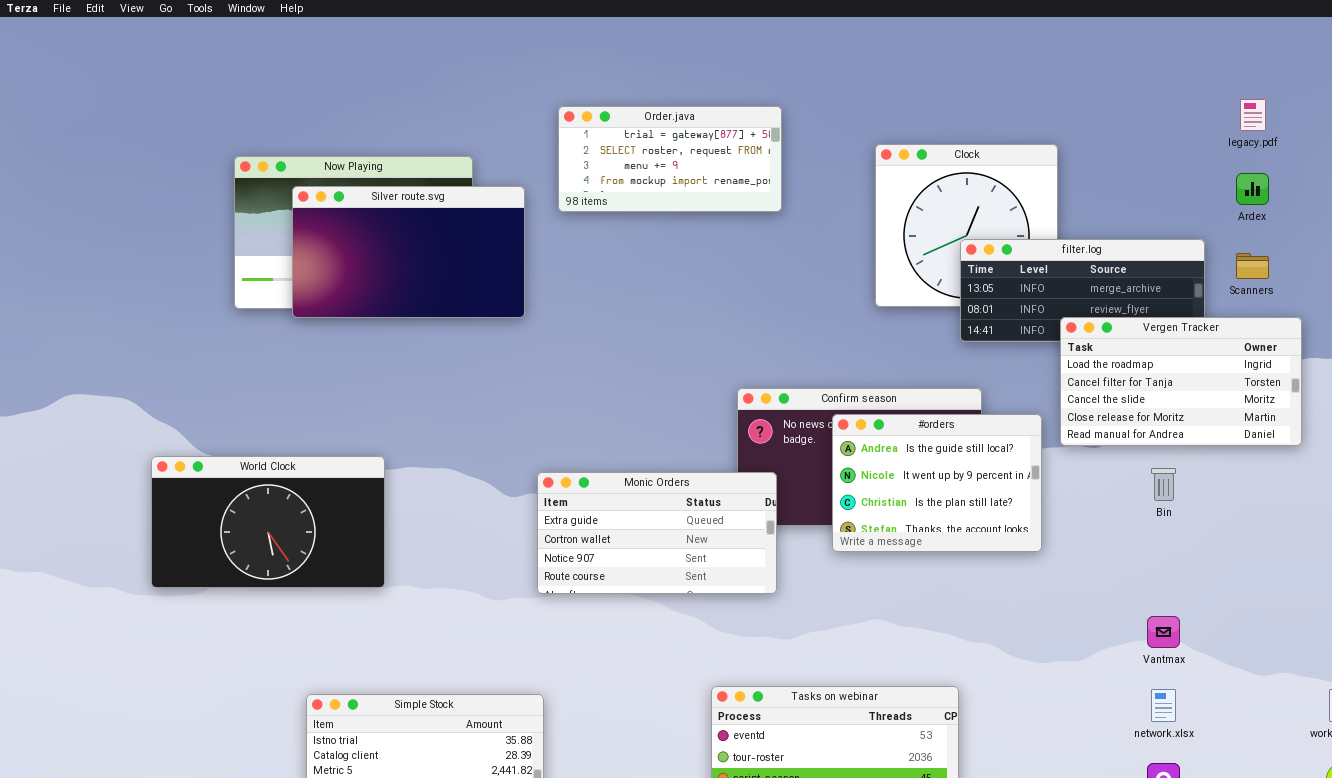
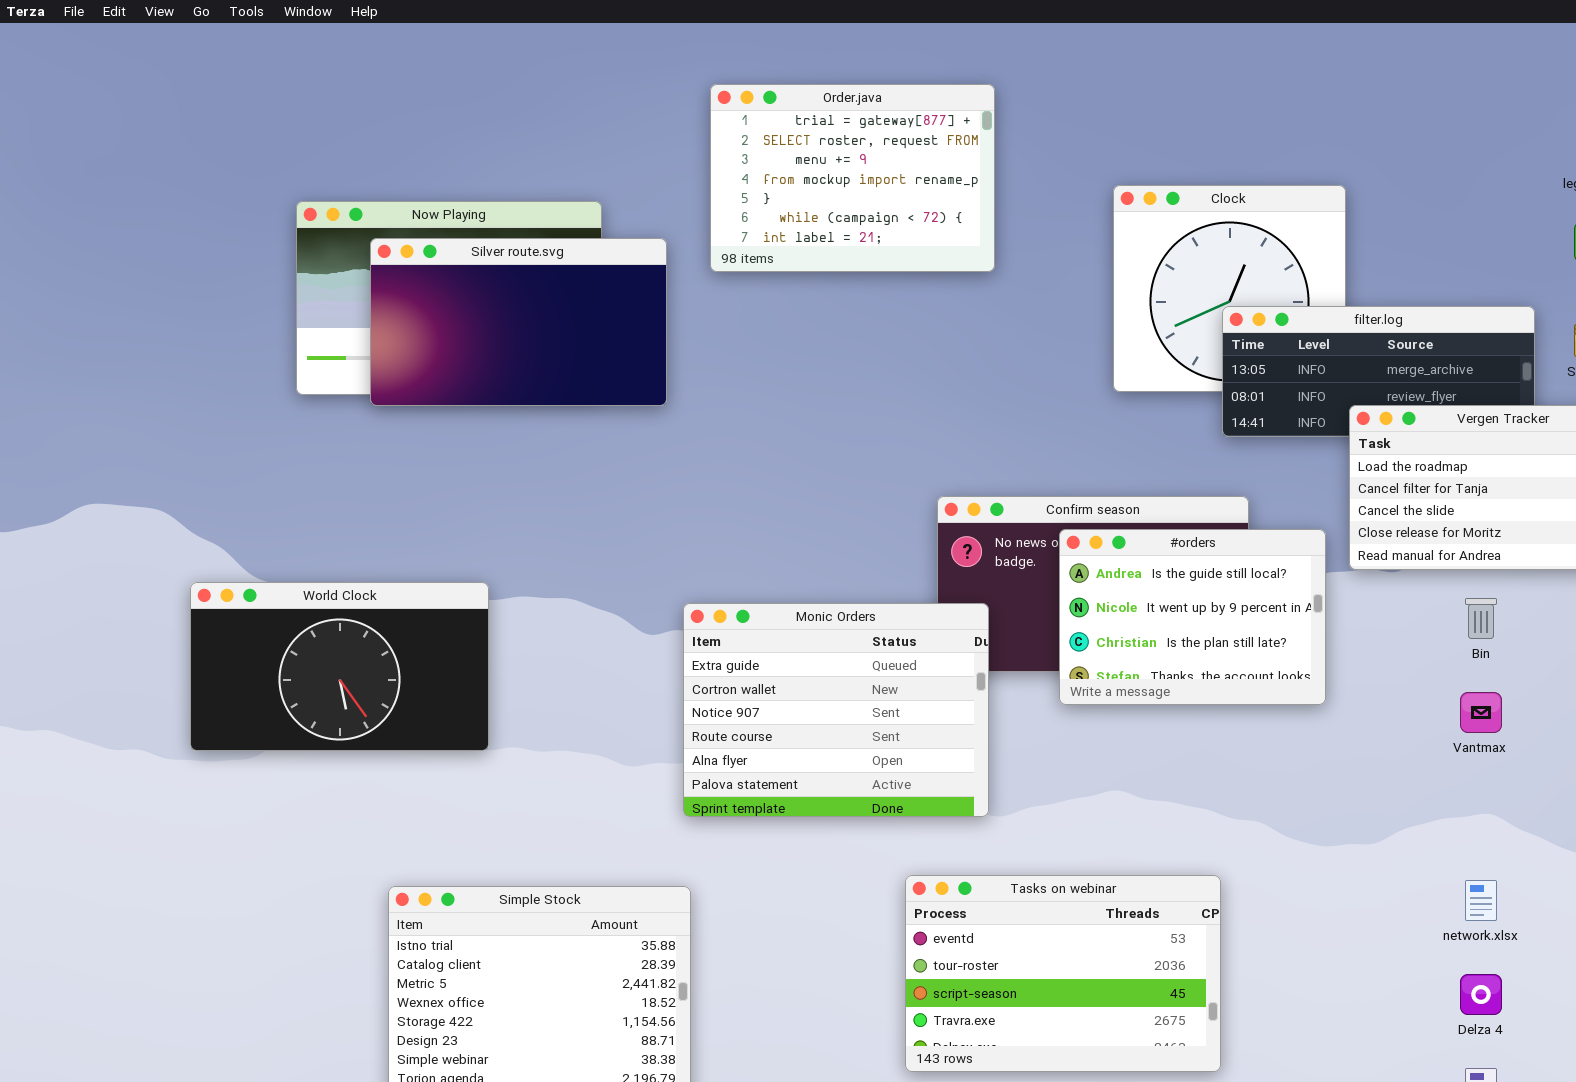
Order.java: [558,106,782,212] -> [710,84,995,272], resized
Monic Orders: [537,472,777,594] -> [683,603,989,817], resized
Vantmax: [1147,616,1180,648] -> [1460,692,1502,733], moved

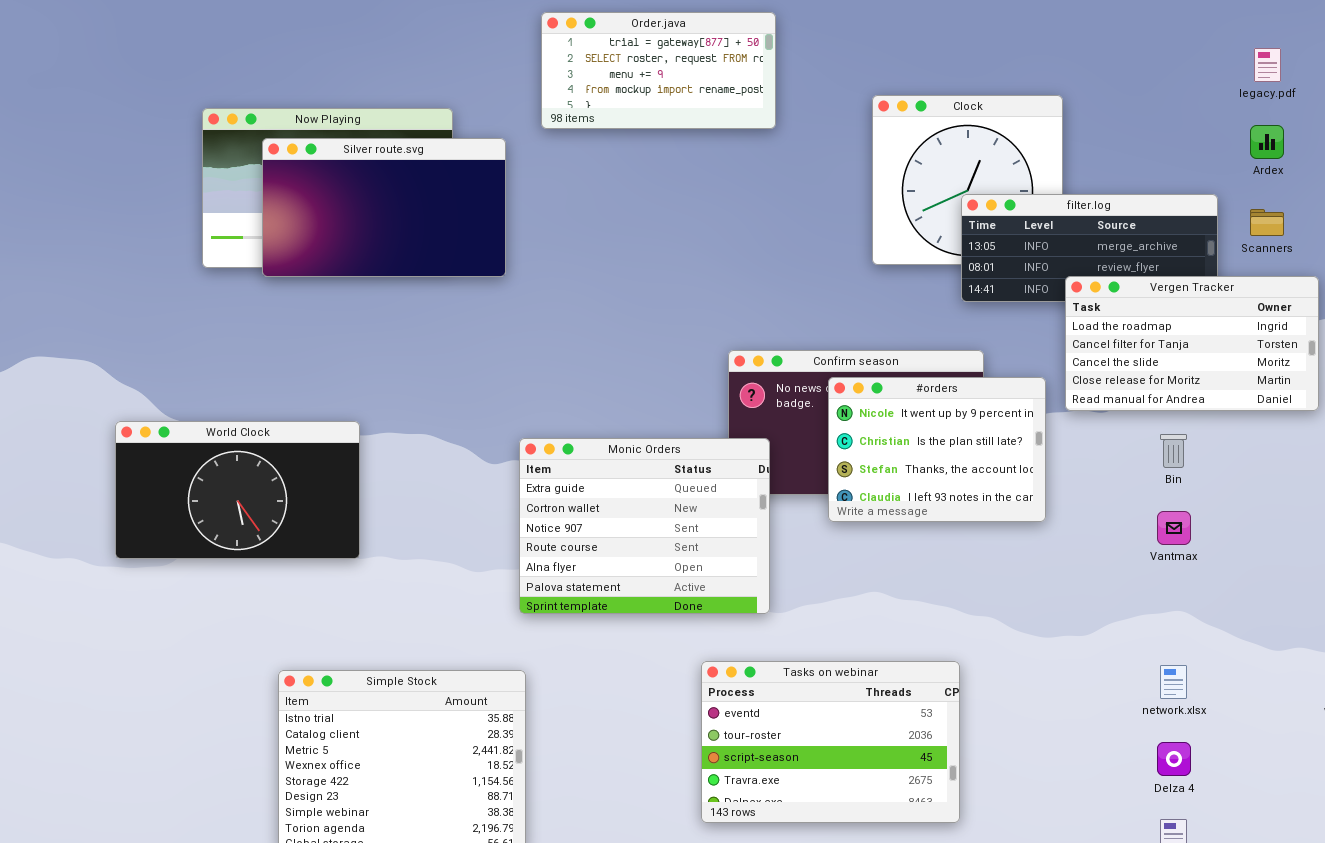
Order.java: [710,84,995,272] -> [541,12,776,129], resized
#orders: [1059,529,1326,705] -> [828,377,1046,522], scrolled down 1 row

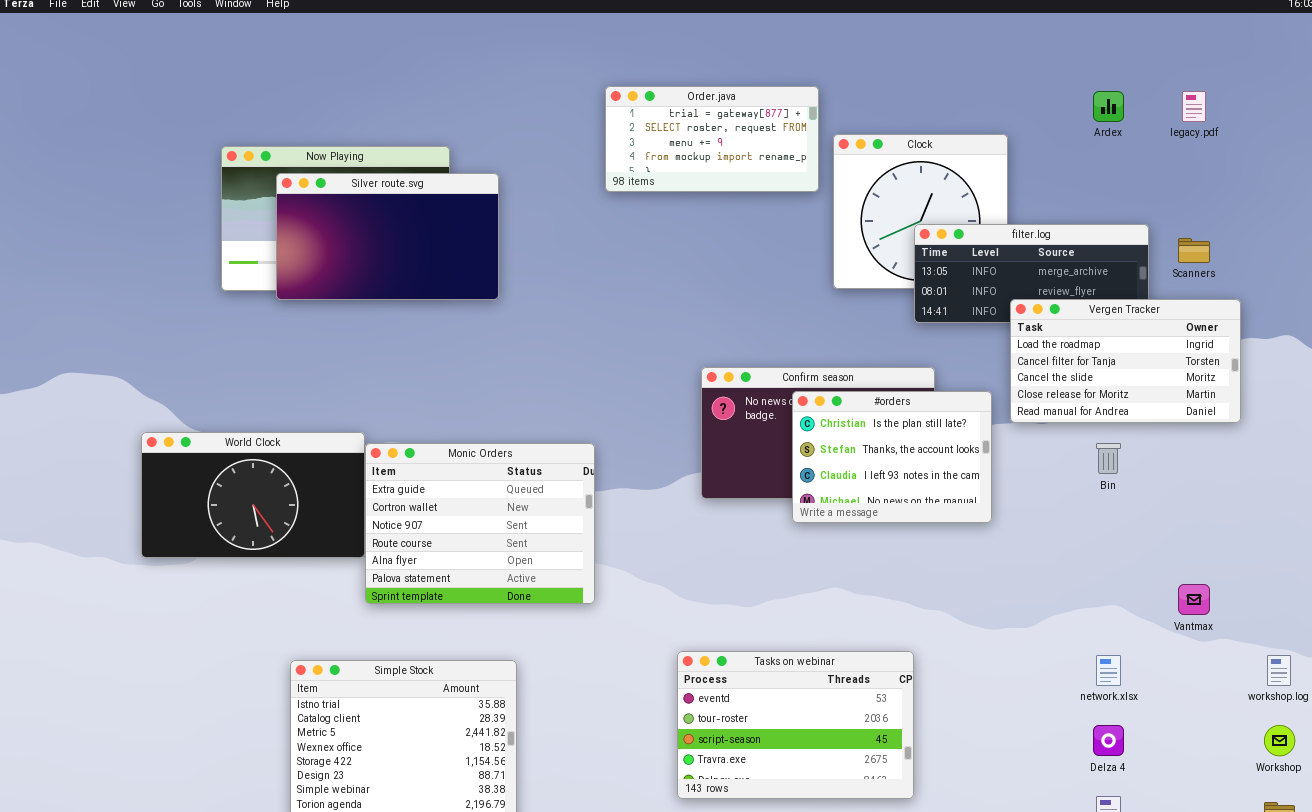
Order.java: [541,12,776,129] -> [605,86,819,192], moved
Ardex: [1250,125,1284,159] -> [1093,91,1124,122], moved
#orders: [828,377,1046,522] -> [792,391,992,523], scrolled down 1 row
Monic Orders: [519,438,770,614] -> [365,443,595,604], moved
Vantmax: [1157,511,1191,545] -> [1178,584,1210,615], moved

